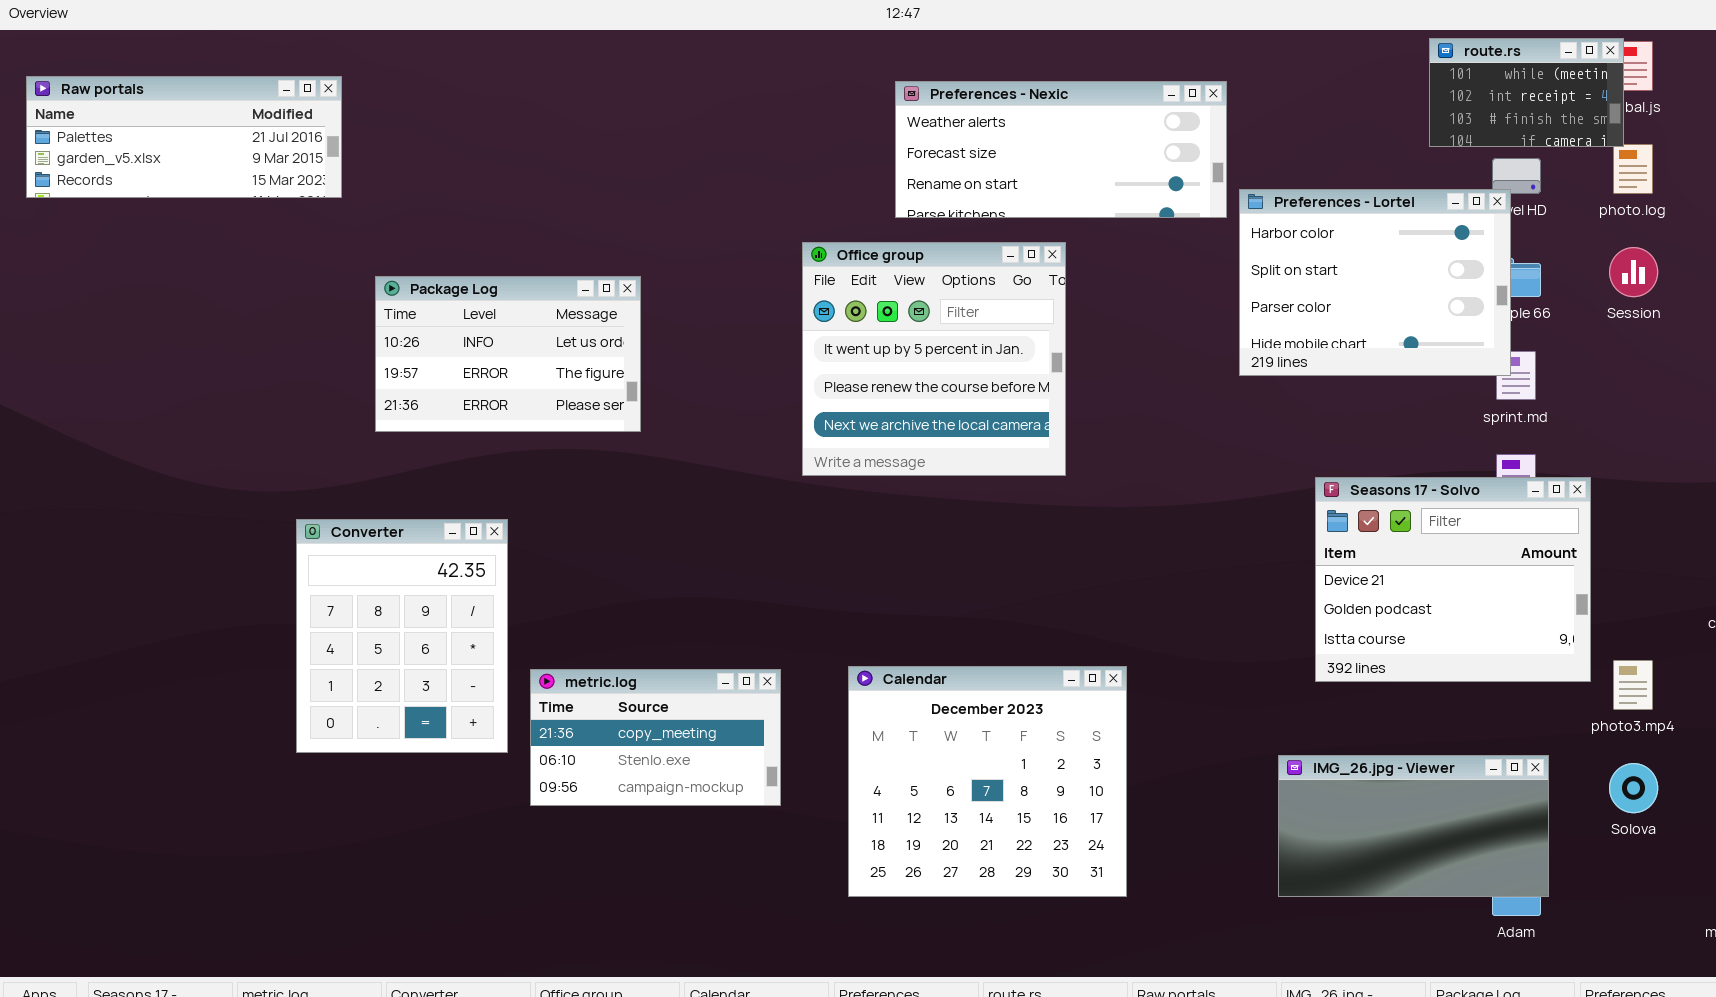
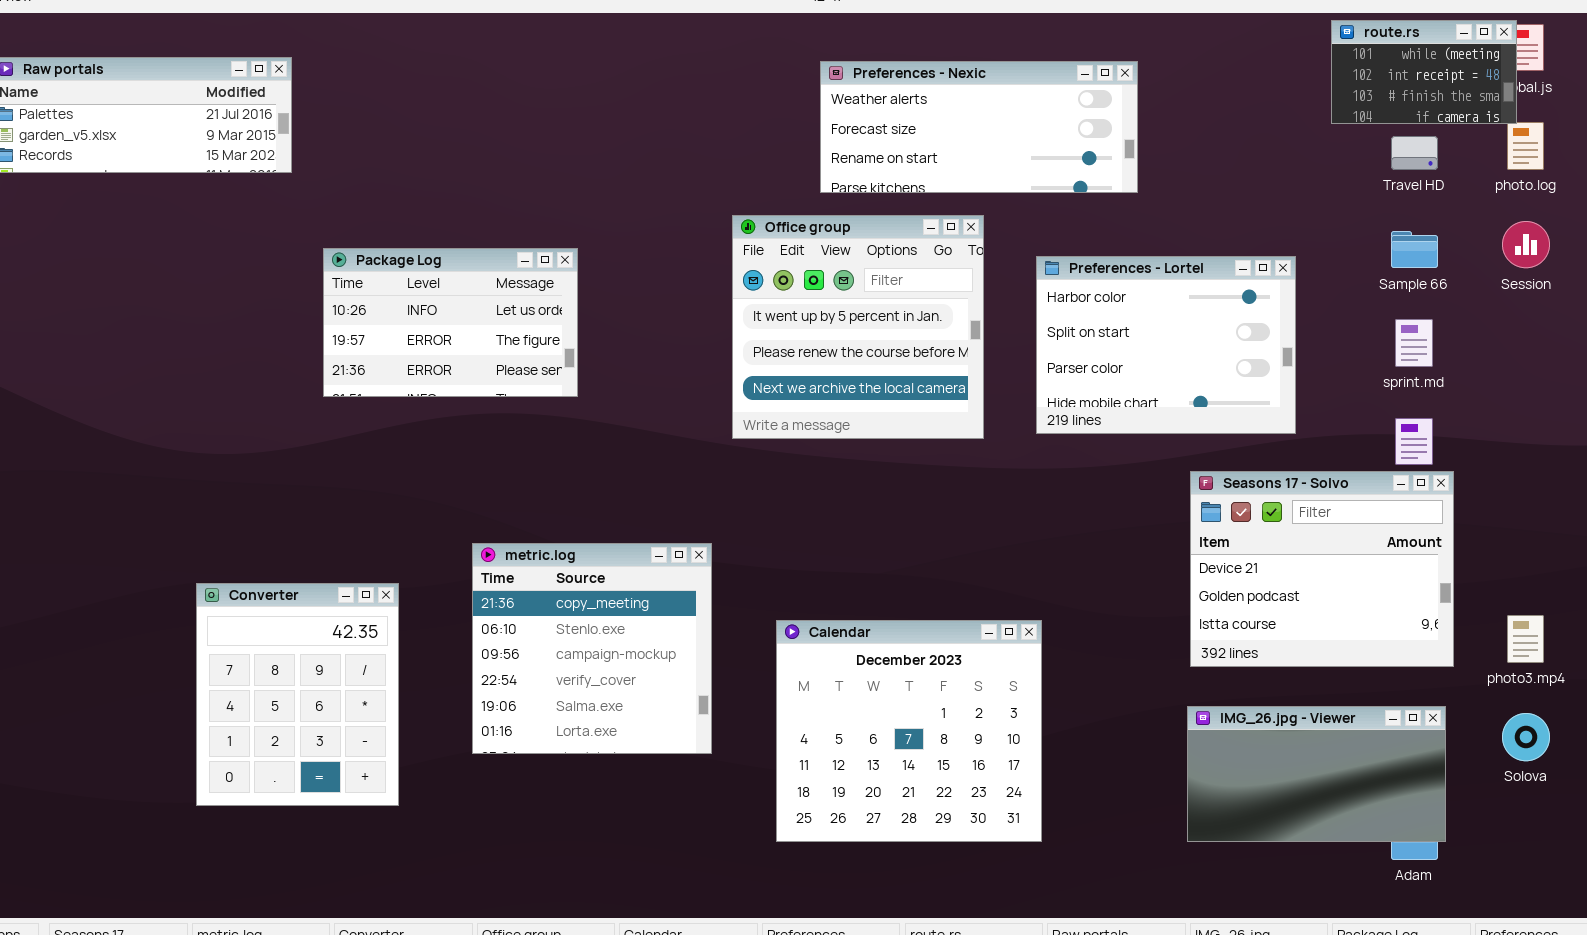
Preferences - Lortel: [1239,189,1511,376] -> [1036,256,1296,434], moved
Seasons 17 - Solvo: [1315,477,1591,682] -> [1190,471,1454,667], moved
Converter: [296,519,508,753] -> [196,583,399,806], moved
metric.log: [530,669,781,806] -> [472,543,712,754], resized

